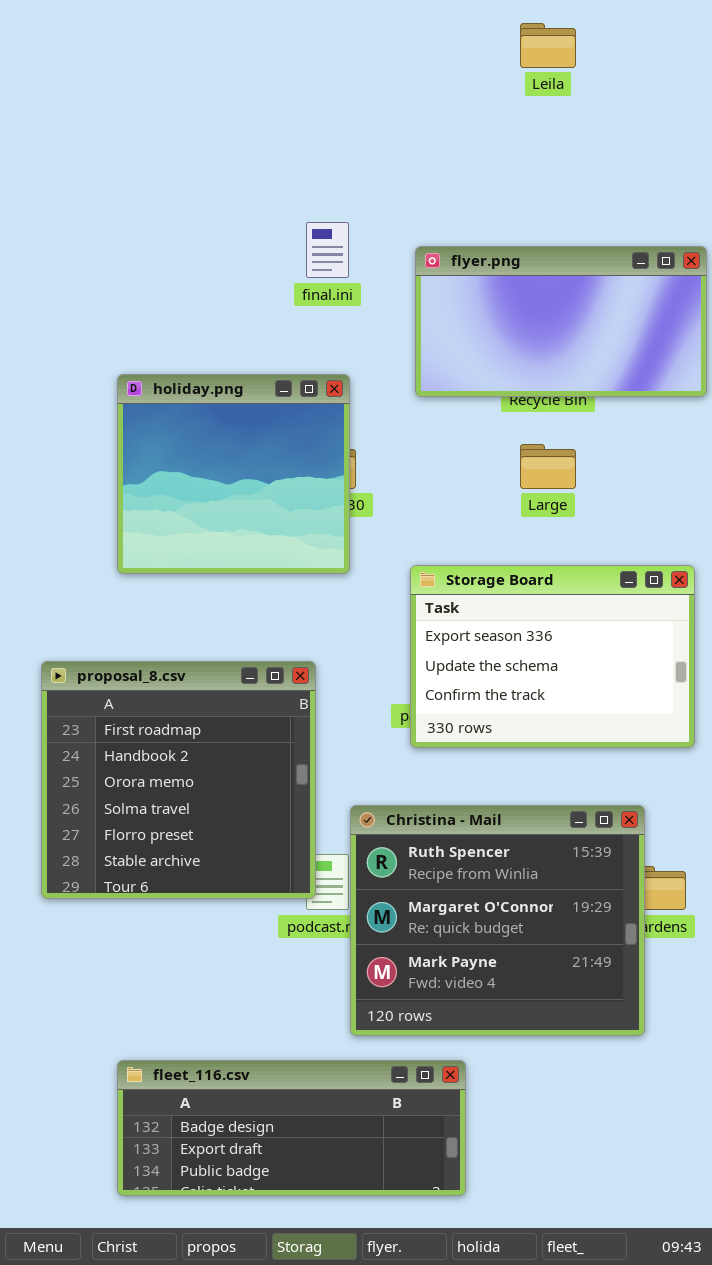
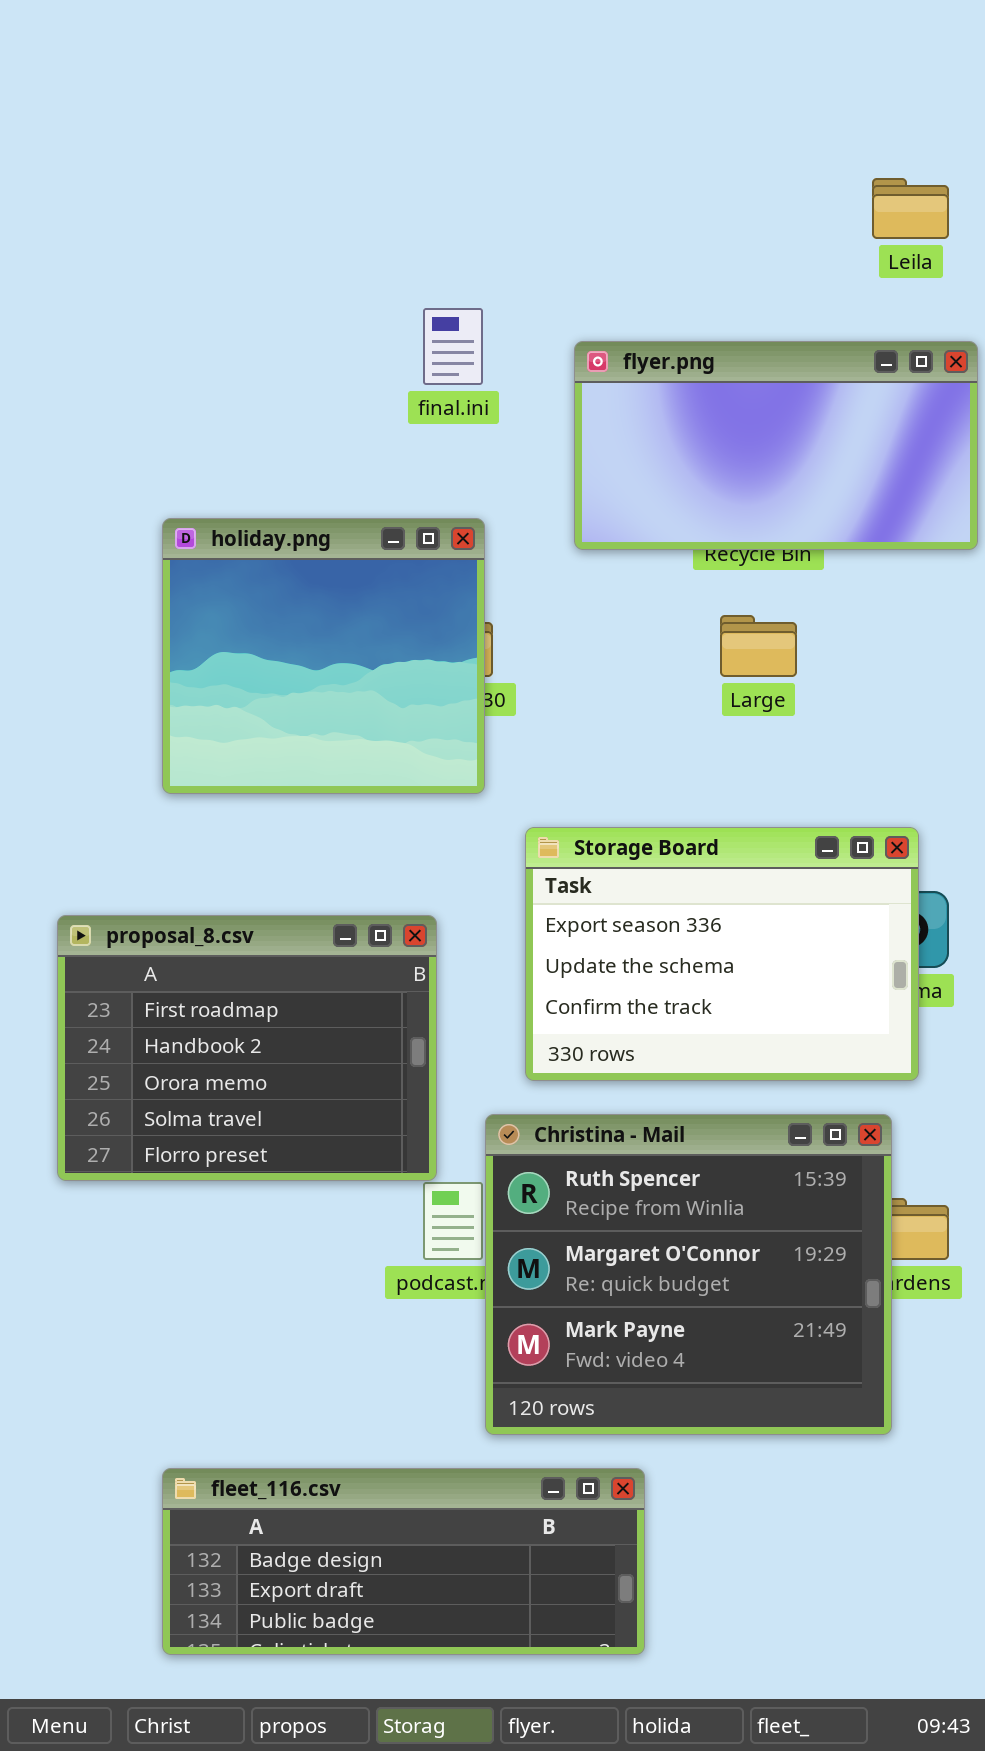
Leila: [520,23,576,68] -> [872,178,949,239], moved
Storage Board: [410,565,695,748] -> [525,827,919,1081], moved
proposal_8.csv: [41,661,316,899] -> [57,915,437,1181], resized

